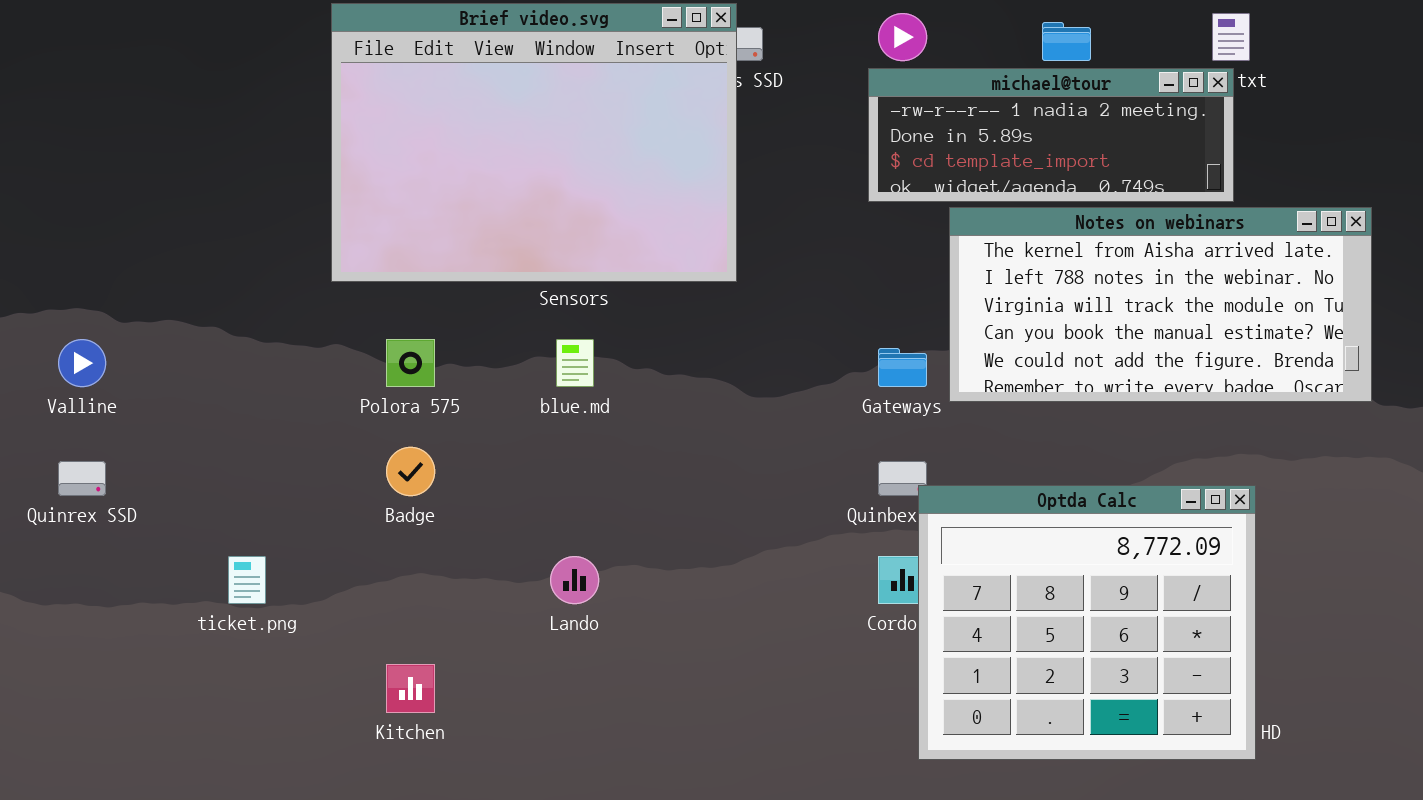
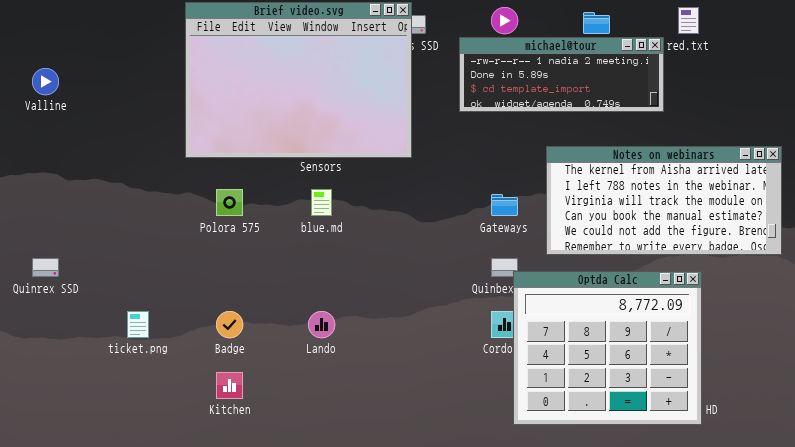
michael@tour: [868,68,1234,202] -> [459,37,664,112], moved
Notes on webinars: [949,207,1372,402] -> [546,146,782,255], moved
Valline: [58,339,106,387] -> [32,68,59,95], moved
Badge: [386,447,435,496] -> [216,311,243,338], moved

